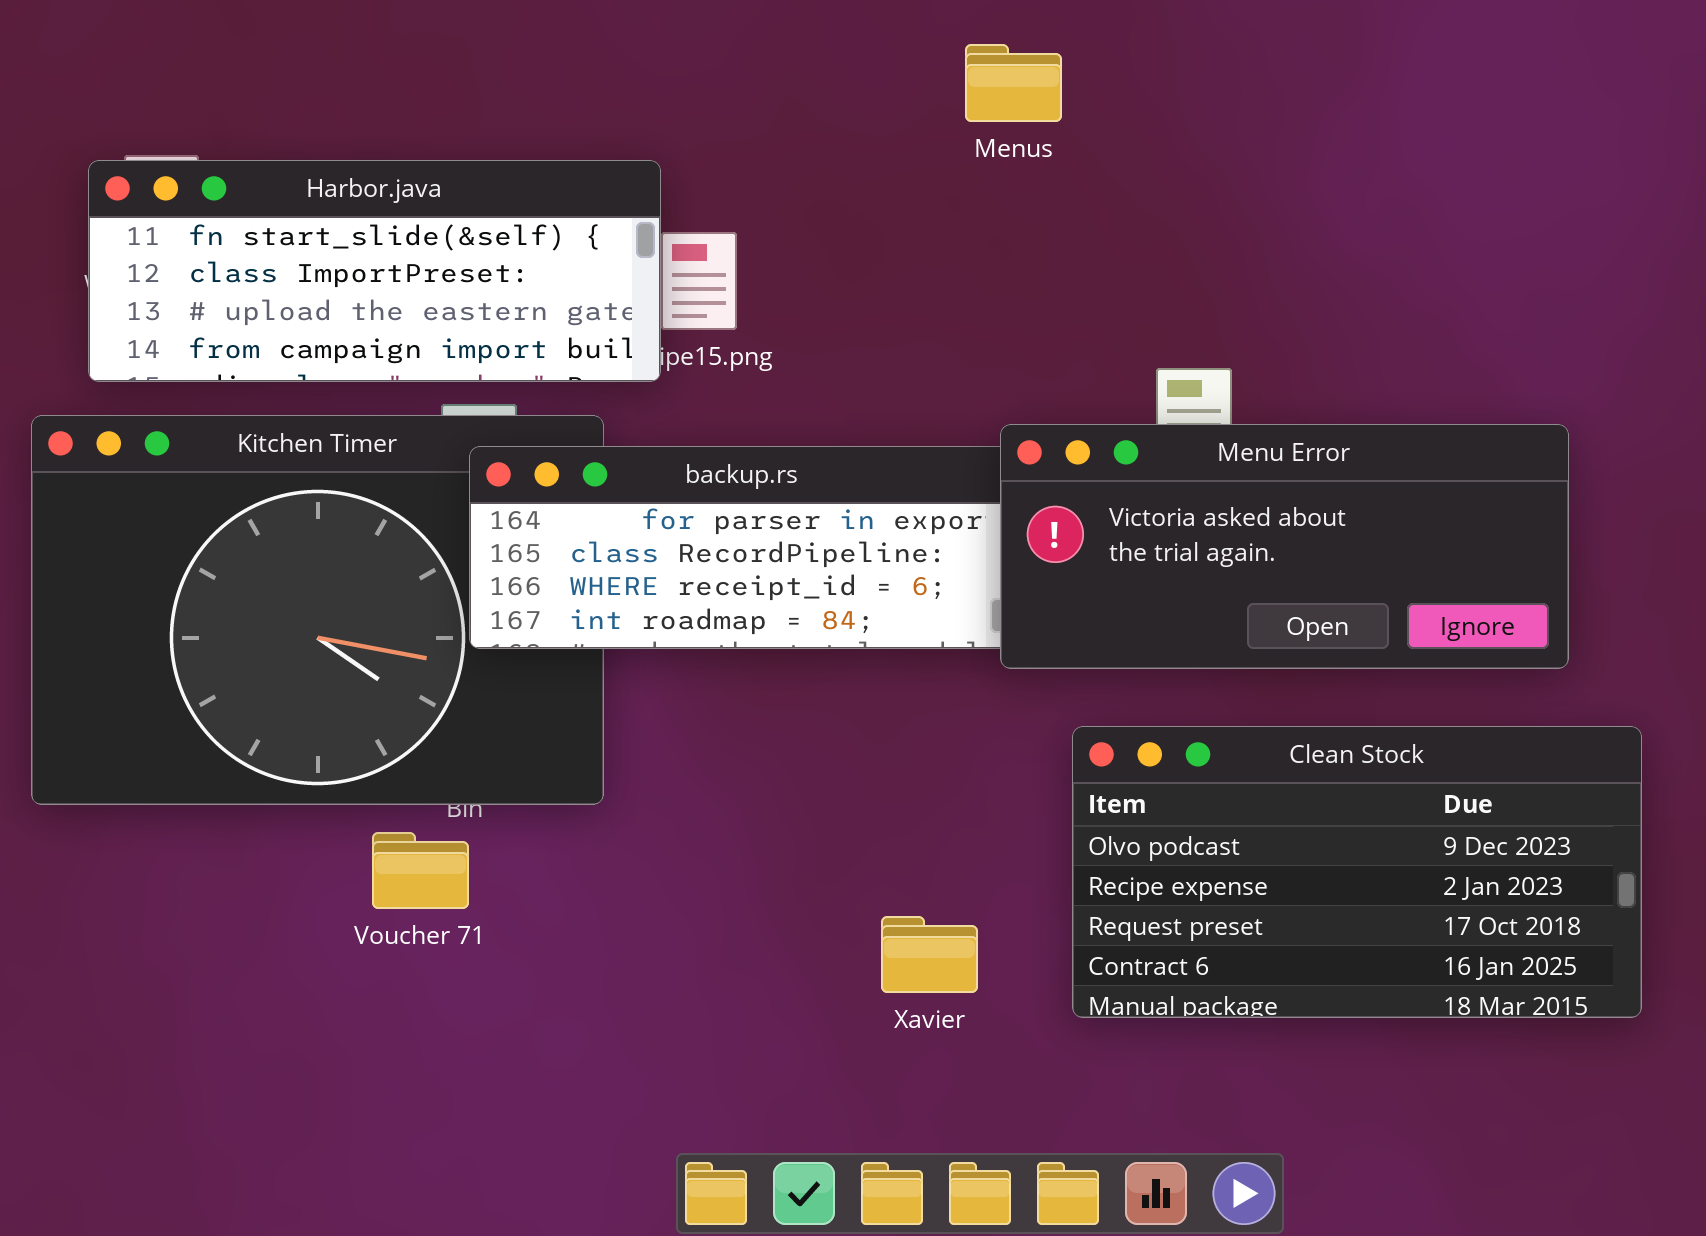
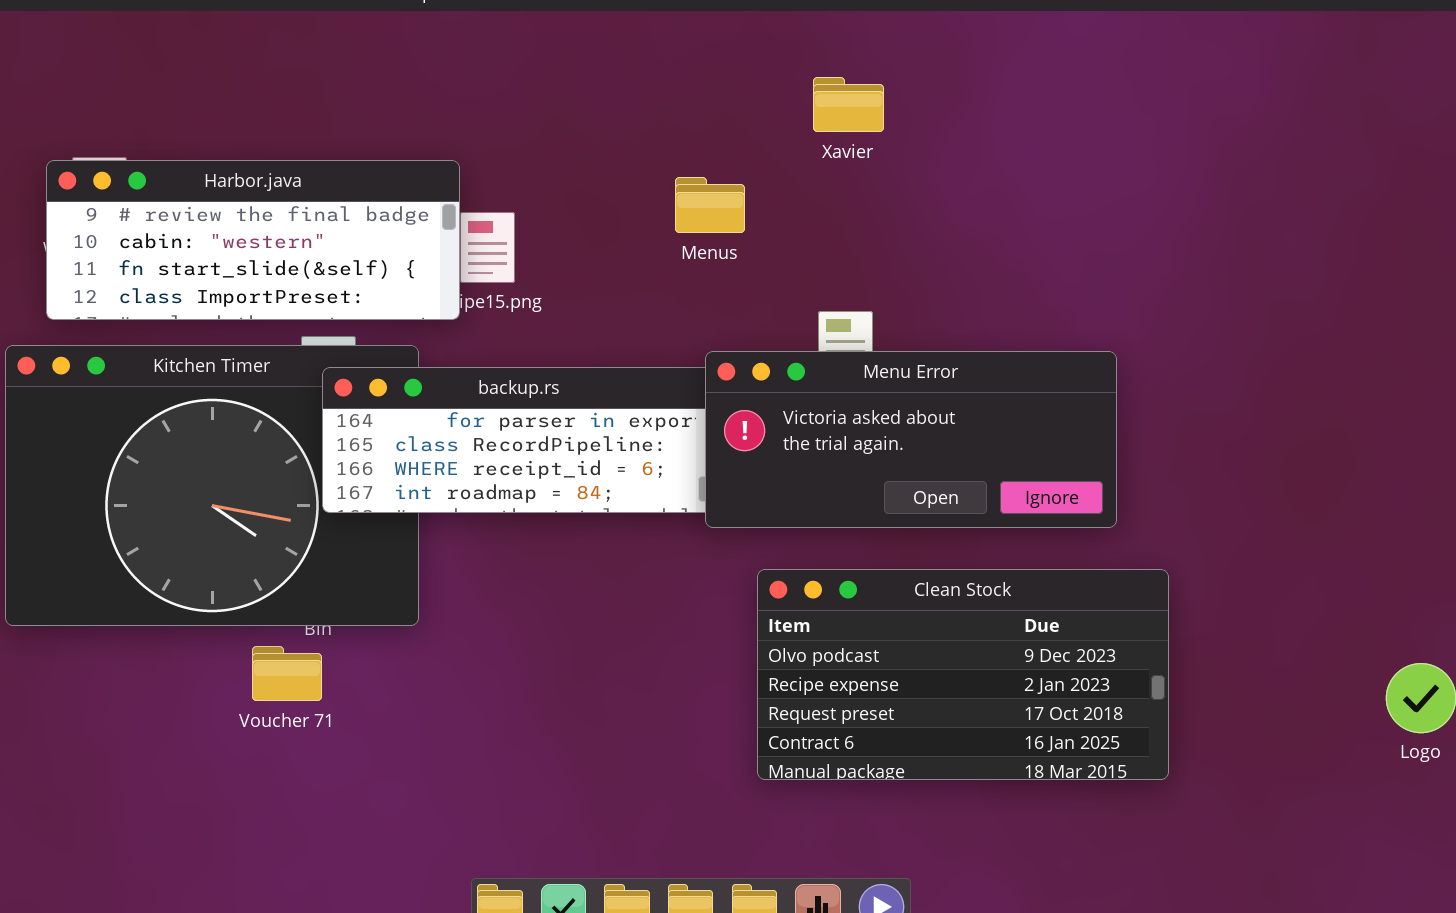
Menus: [965,44,1062,122] -> [675,177,745,233], moved
Harbor.java: [88,160,661,382] -> [46,160,460,320], scrolled up 2 rows
Xavier: [881,916,978,993] -> [813,77,884,132], moved

